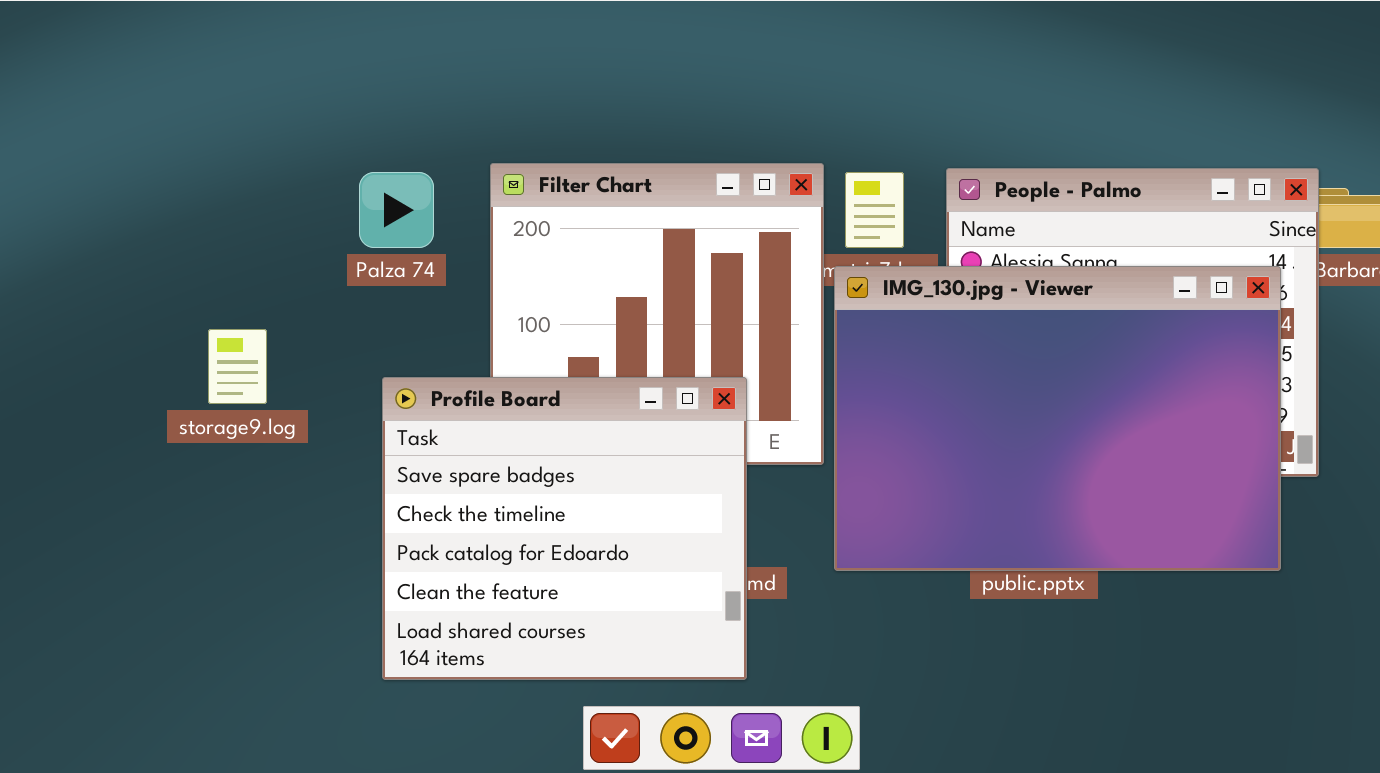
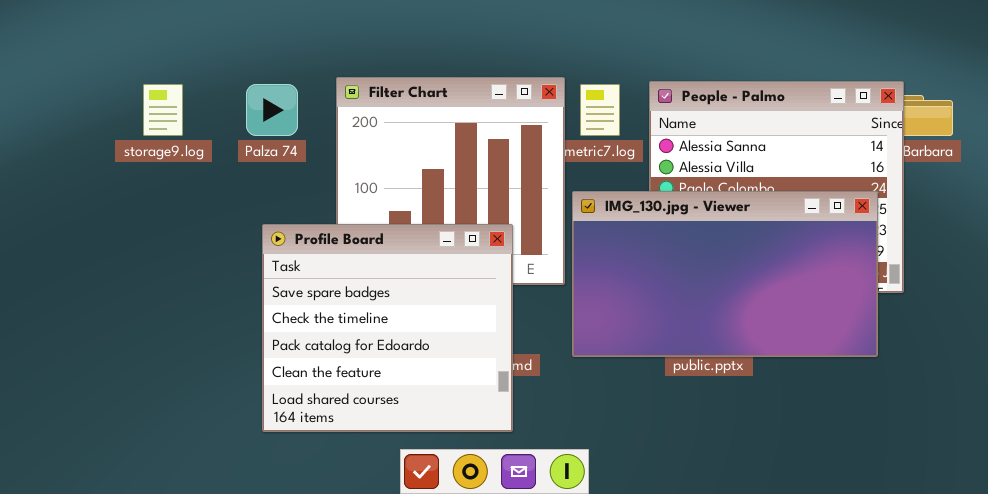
IMG_130.jpg - Viewer: [834,266,1281,571] -> [572,191,878,357], resized
storage9.log: [208,329,267,404] -> [143,84,183,136], moved

